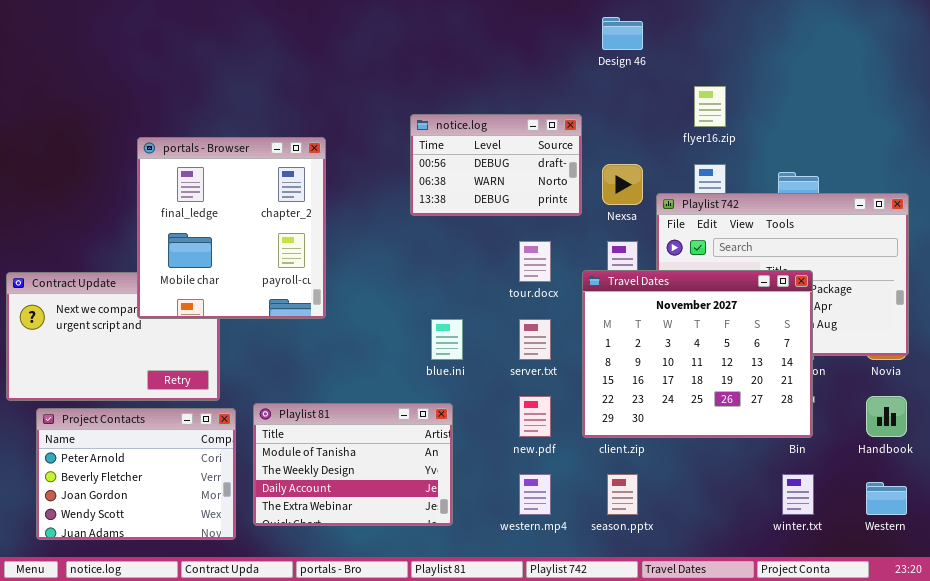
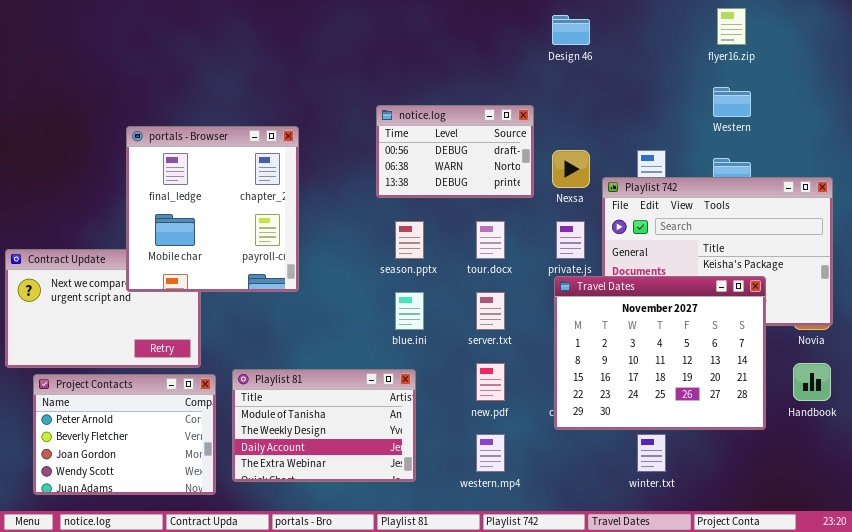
flyer16.zip: [694,86,726,127] -> [717,8,746,45], moved
Travel Dates: [582,270,813,438] -> [554,276,766,430], moved
season.pptx: [607,474,638,515] -> [395,221,424,259], moved
winter.txt: [782,474,814,515] -> [637,434,666,472], moved
Western: [866,482,907,515] -> [713,87,751,117], moved

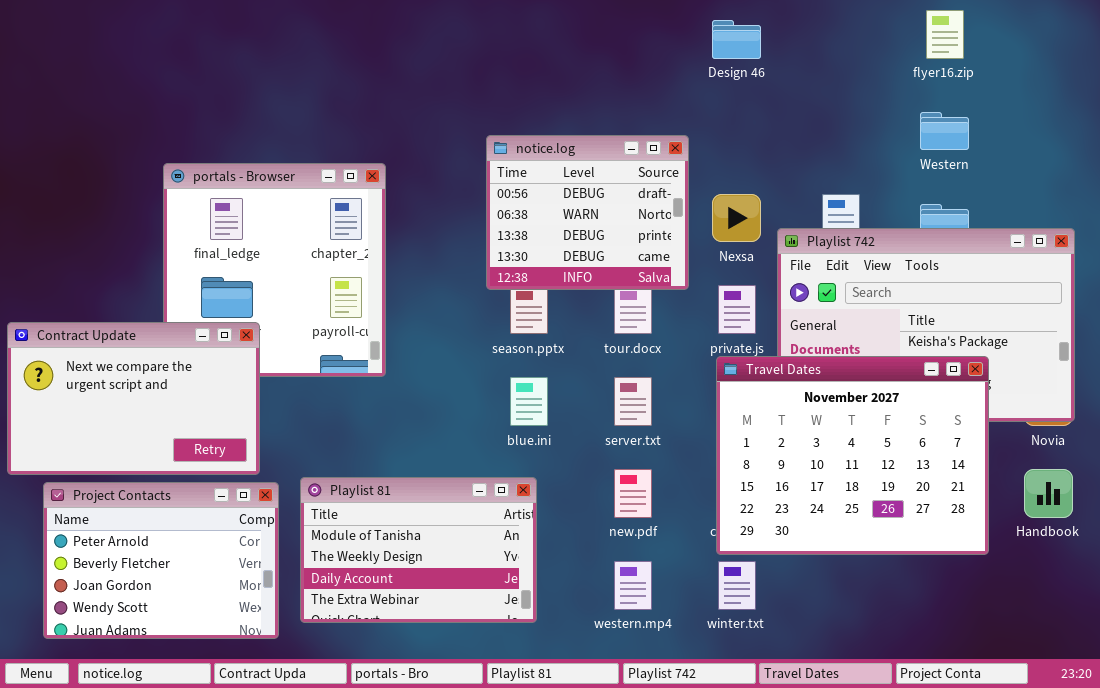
notice.log: [376,105,534,198] -> [486,135,689,290], resized
Contract Update: [5,249,201,368] -> [7,322,260,475], raised
winter.txt: [637,434,666,472] -> [718,561,756,610], moved

